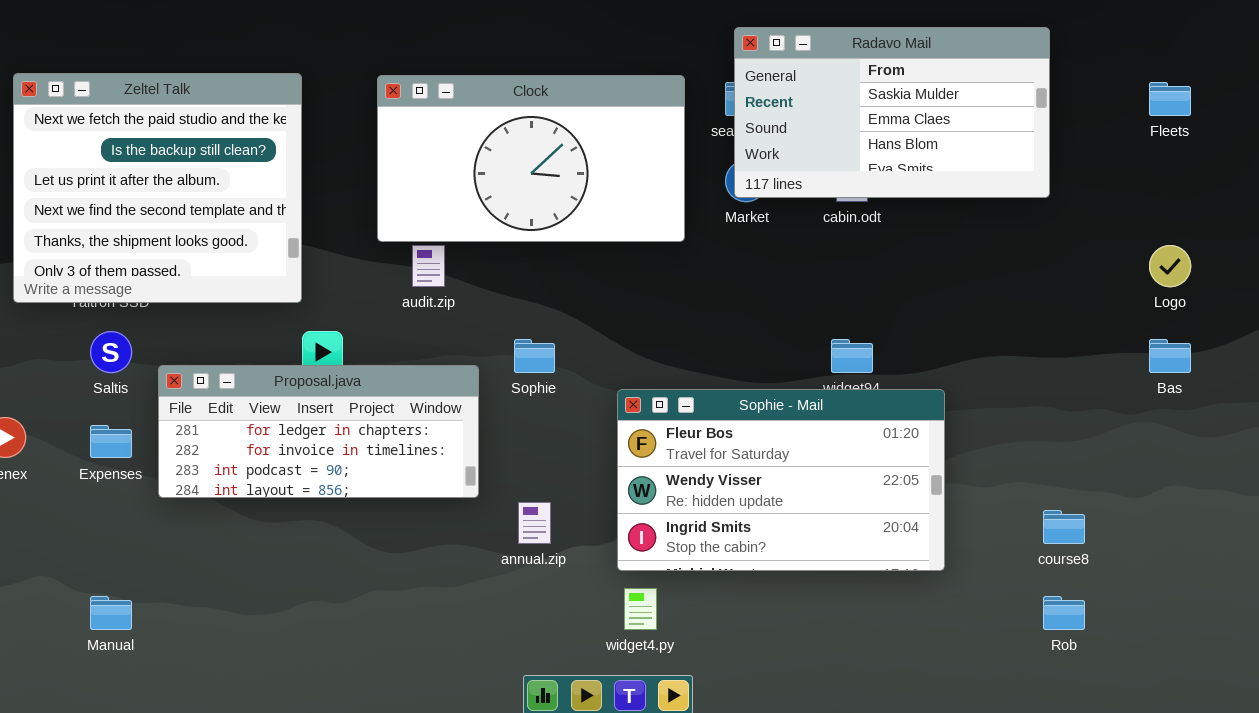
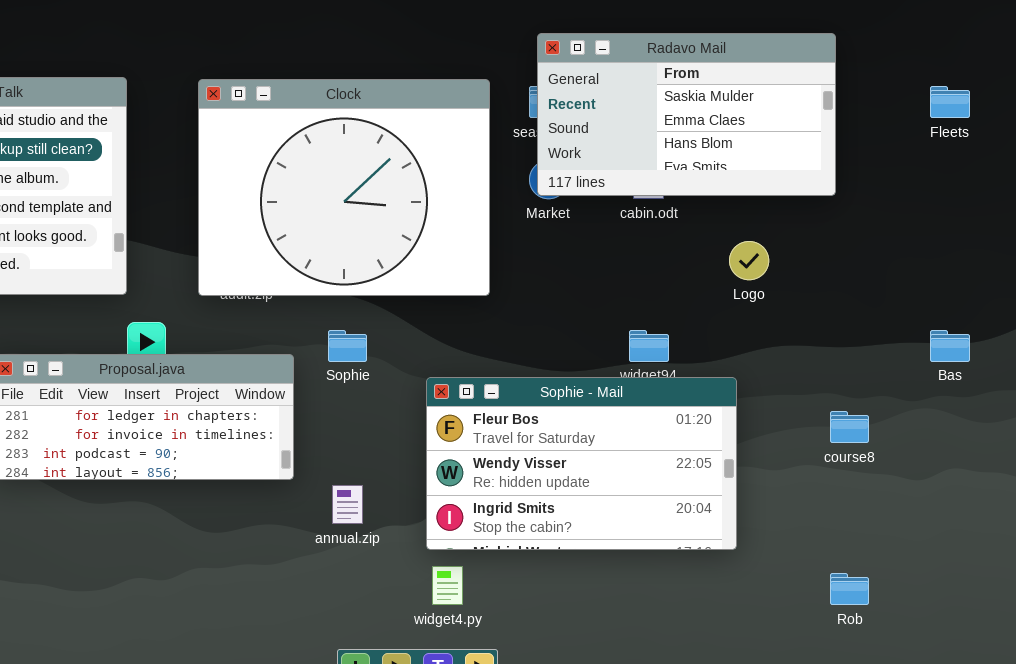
Clock: [377,75,685,242] -> [198,79,490,296], resized
Logo: [1149,245,1191,287] -> [729,241,769,280], moved
course8: [1043,510,1085,544] -> [830,411,869,443], moved

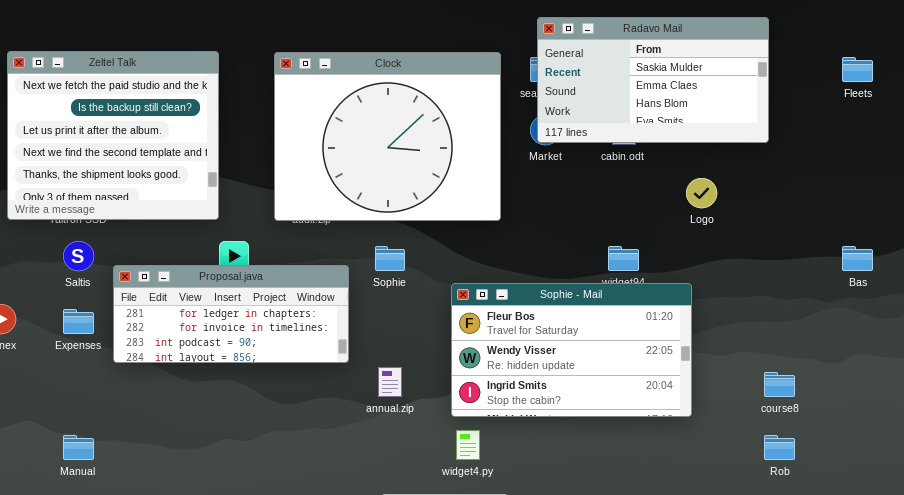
course8: [830,411,869,443] -> [764,372,795,397], moved

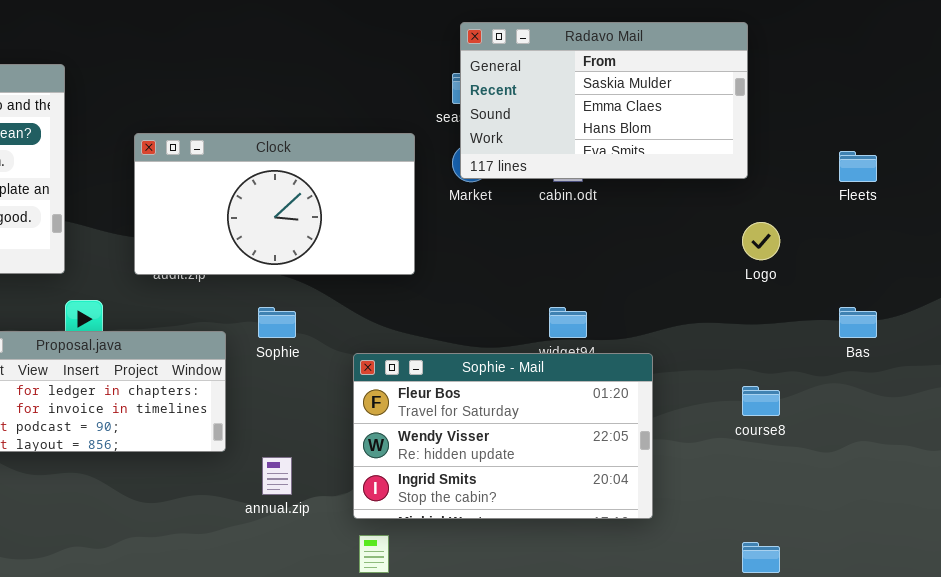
Clock: [274,52,501,221] -> [134,133,415,275], resized
Fleets: [842,57,873,82] -> [839,151,877,182], moved
Logo: [686,178,717,208] -> [742,222,780,260], moved
course8: [764,372,795,397] -> [742,386,780,416], moved

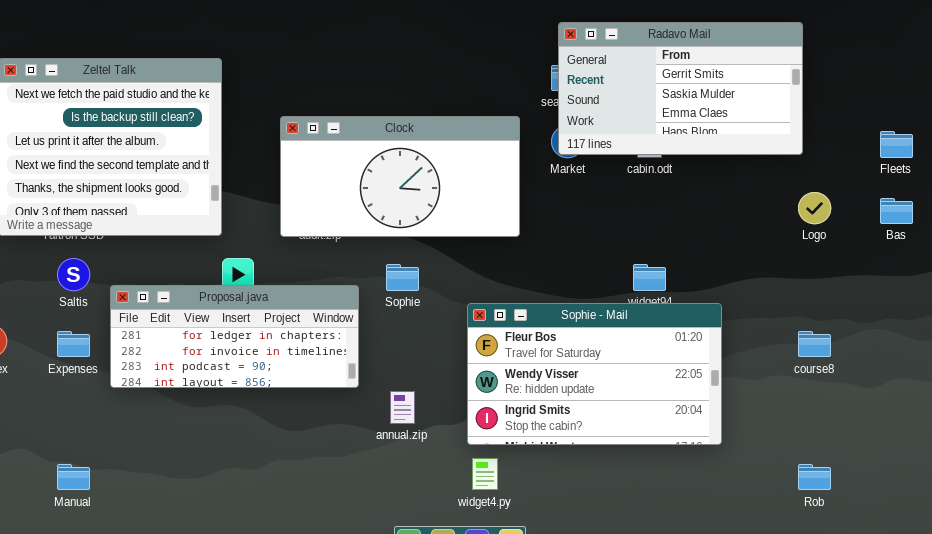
Radavo Mail: [460,22,748,179] -> [558,22,803,155], scrolled up 1 row
Bas: [839,307,877,338] -> [880,198,913,224], moved

